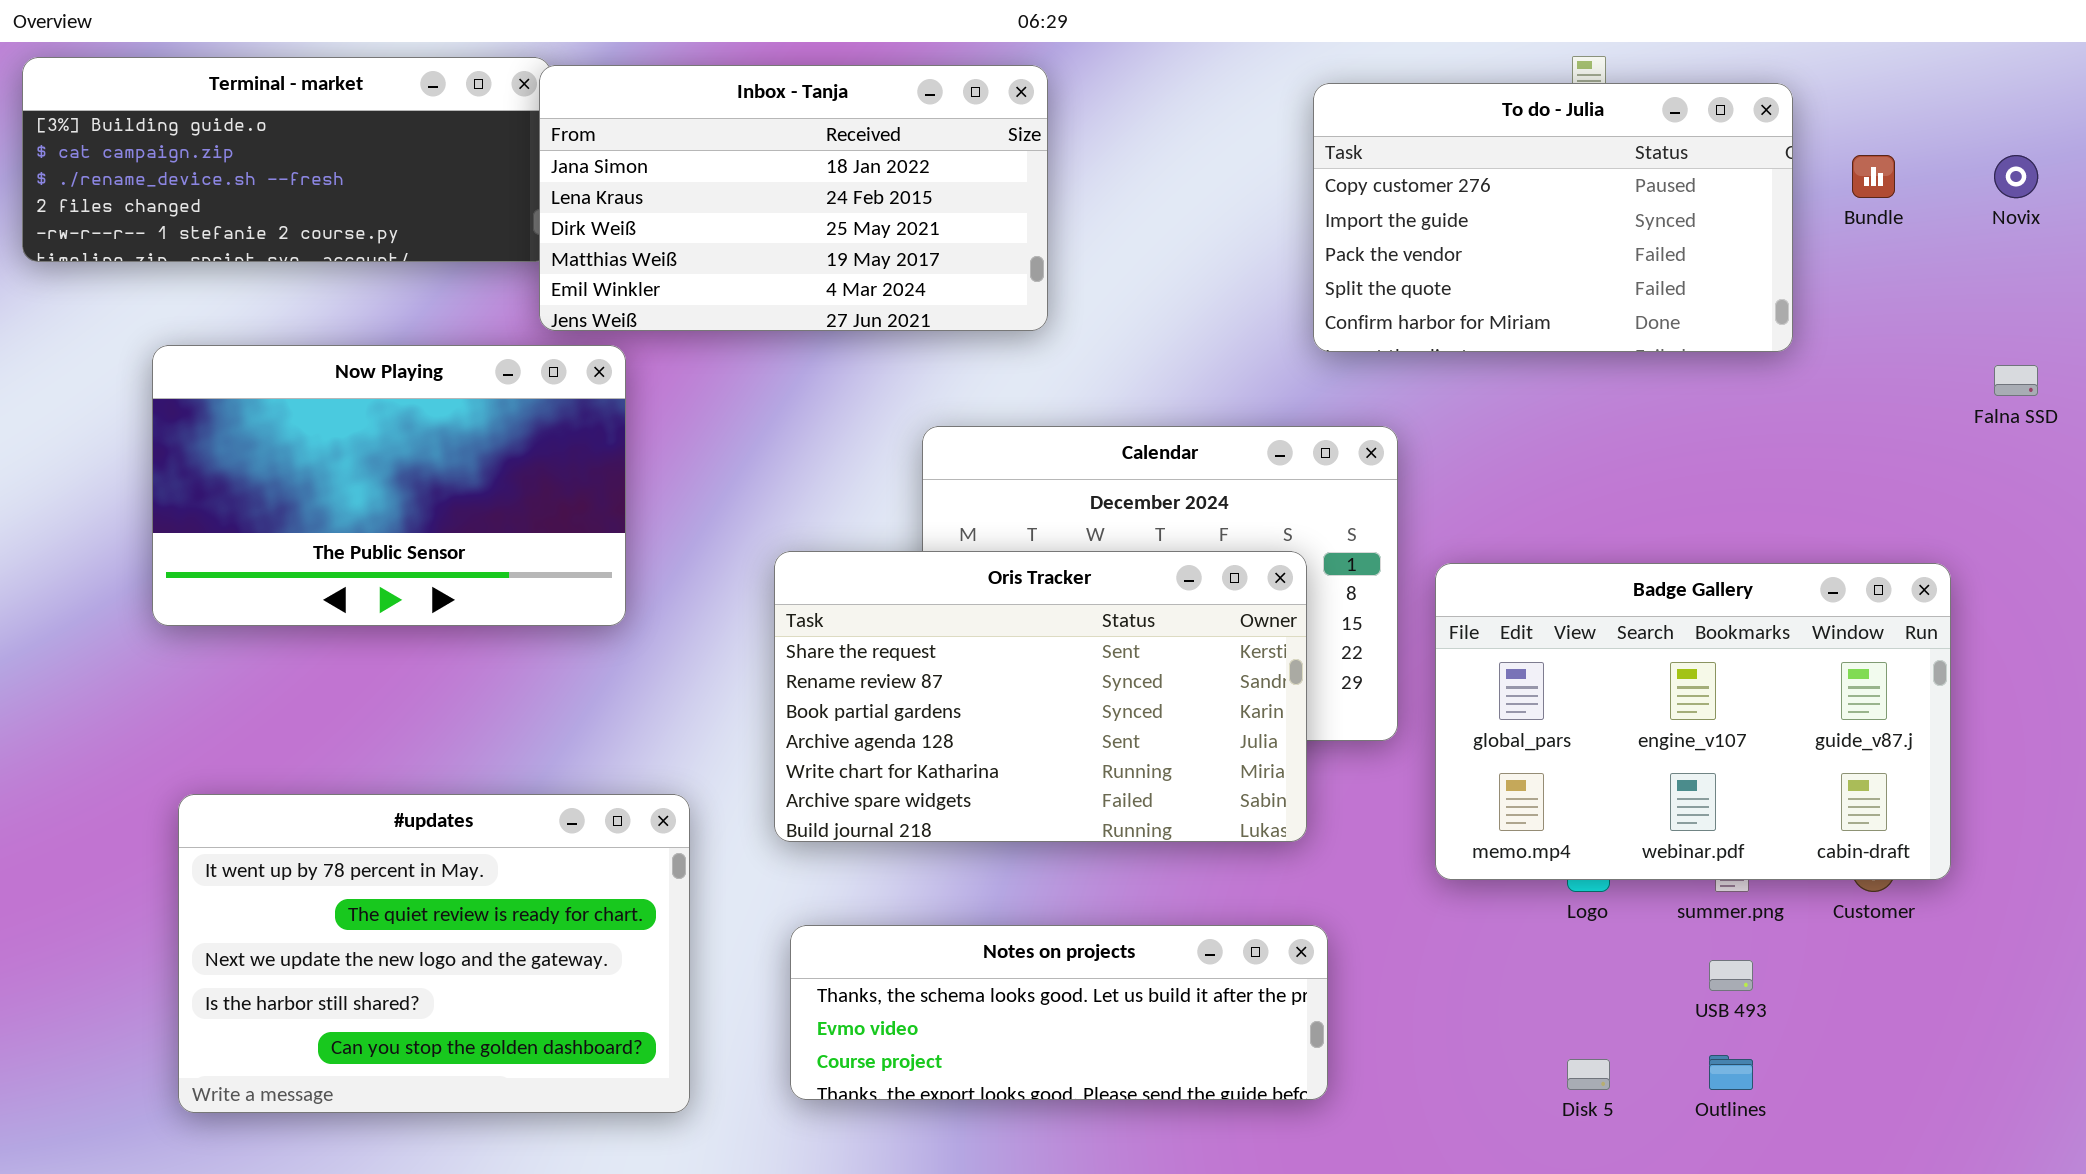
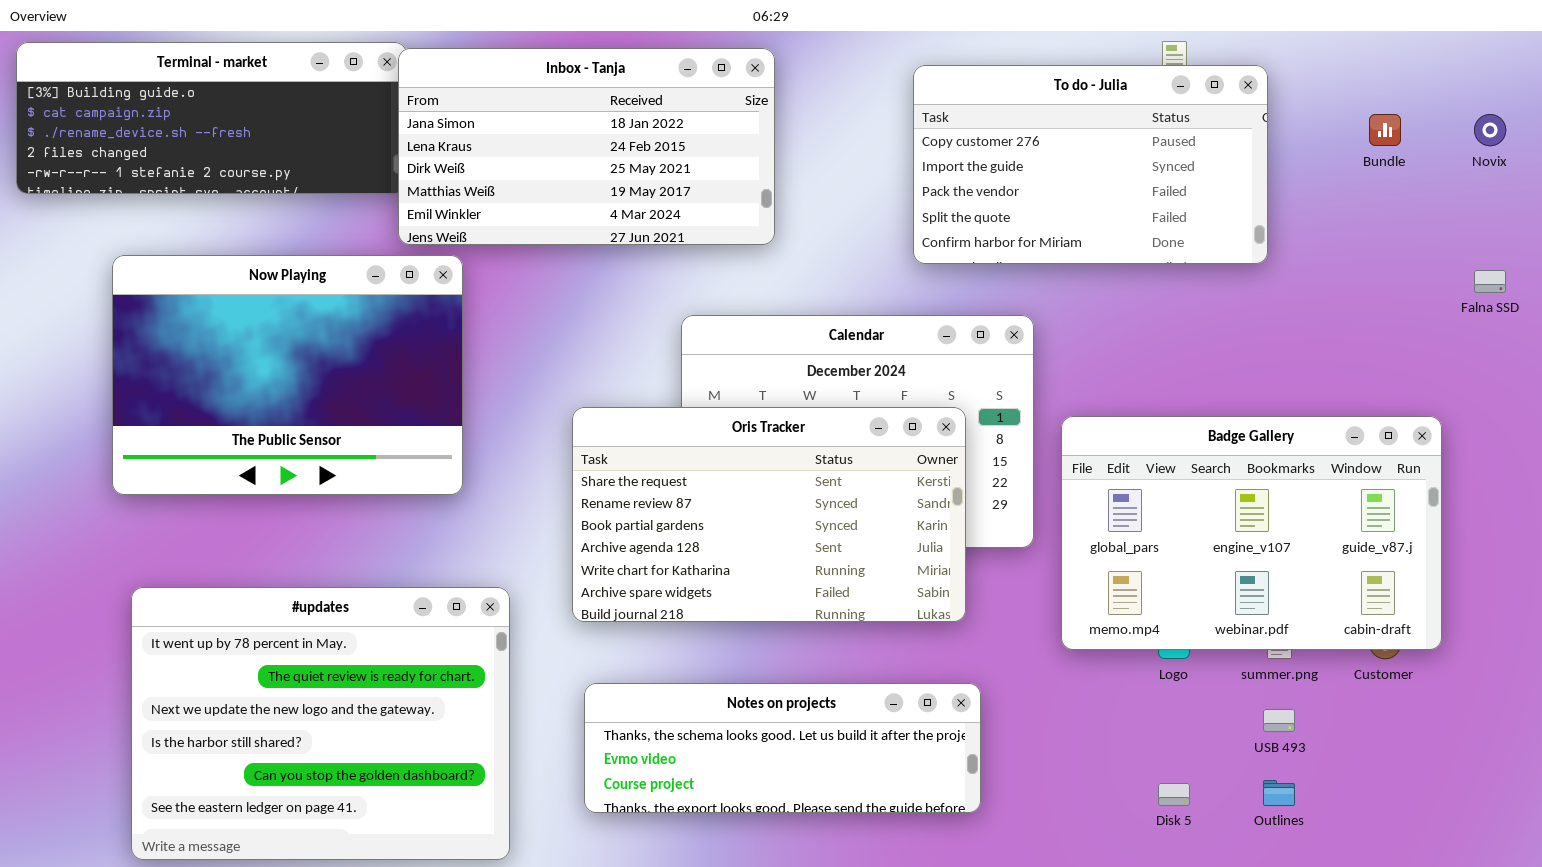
To do - Julia: [1313,83,1793,352] -> [913,65,1268,264], moved
Now Playing: [152,345,626,626] -> [112,255,463,495], resized
#updates: [178,794,690,1113] -> [131,587,510,860], resized

